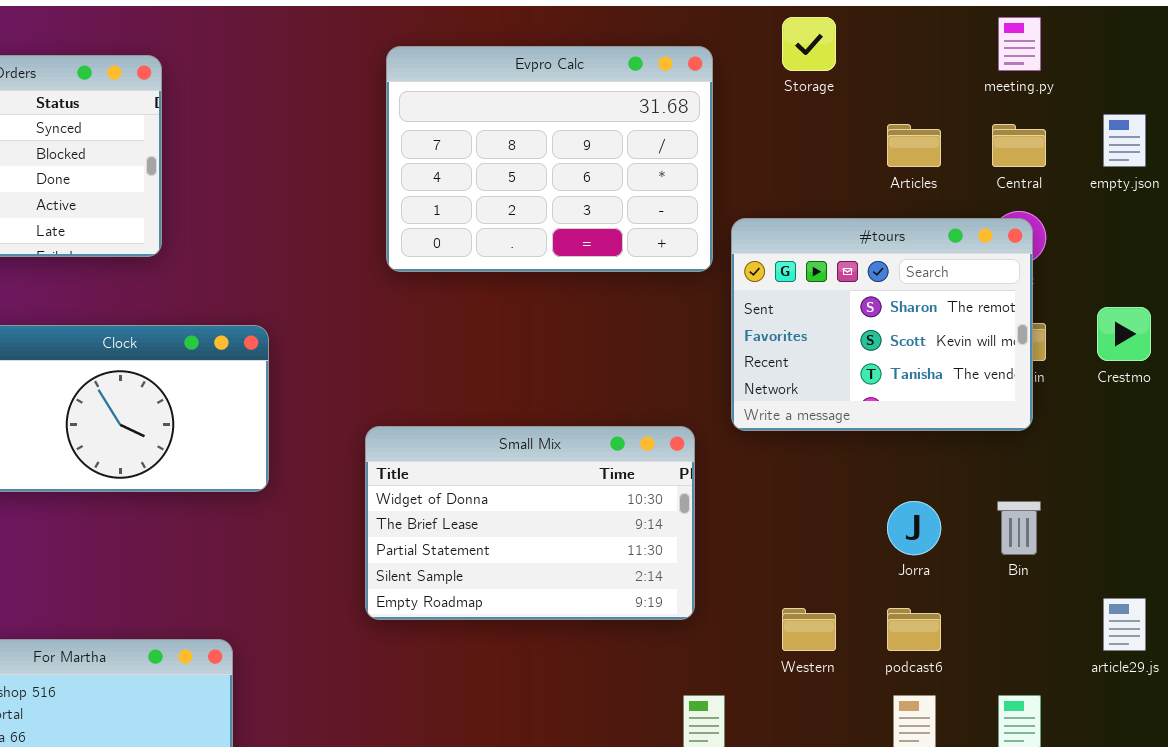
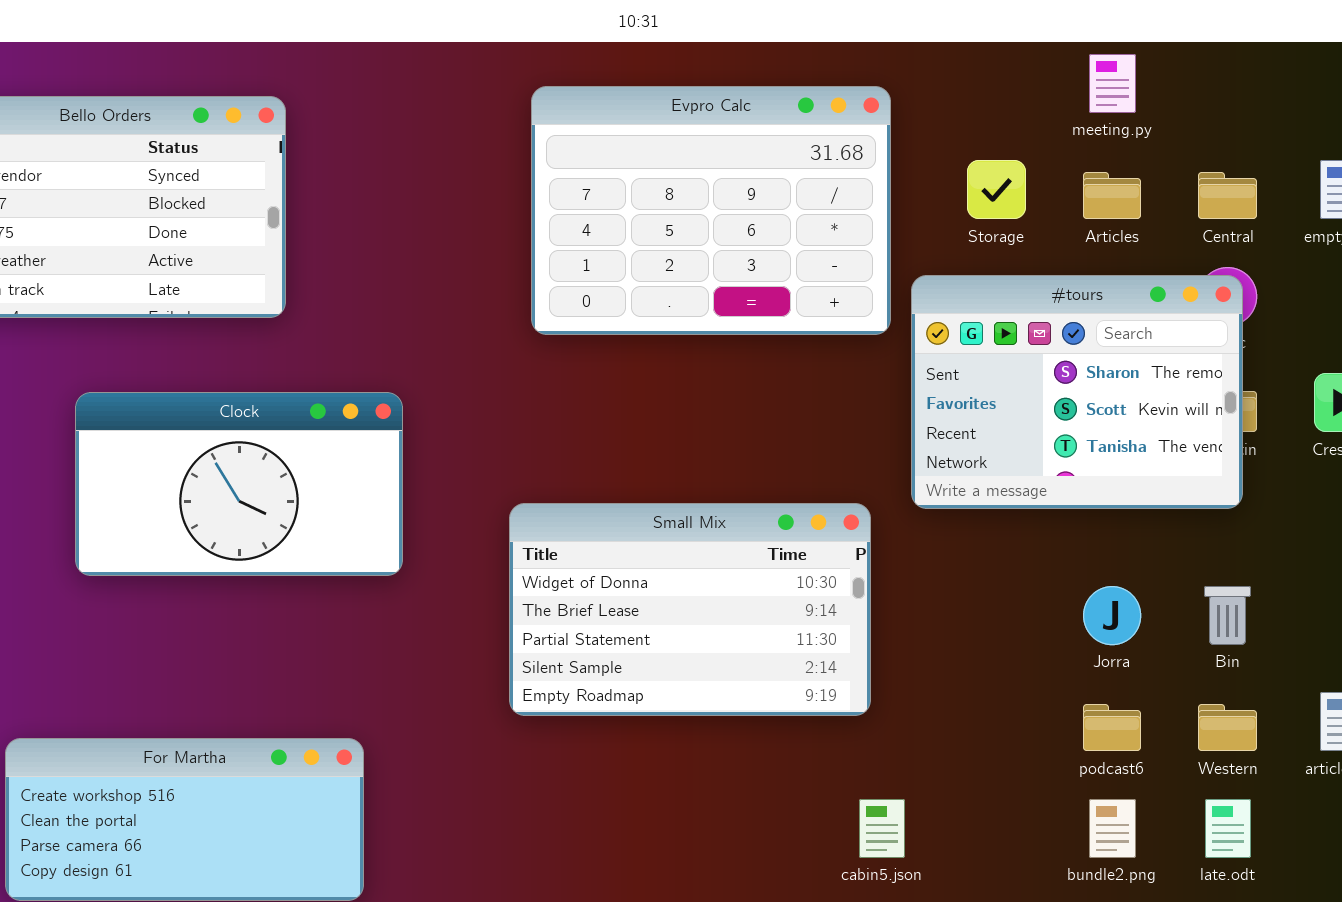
Storage: [782,17,836,71] -> [967,160,1026,219], moved
meeting.py: [998,17,1041,71] -> [1089,54,1136,113], moved
Western: [782,608,836,651] -> [1198,704,1257,751], moved

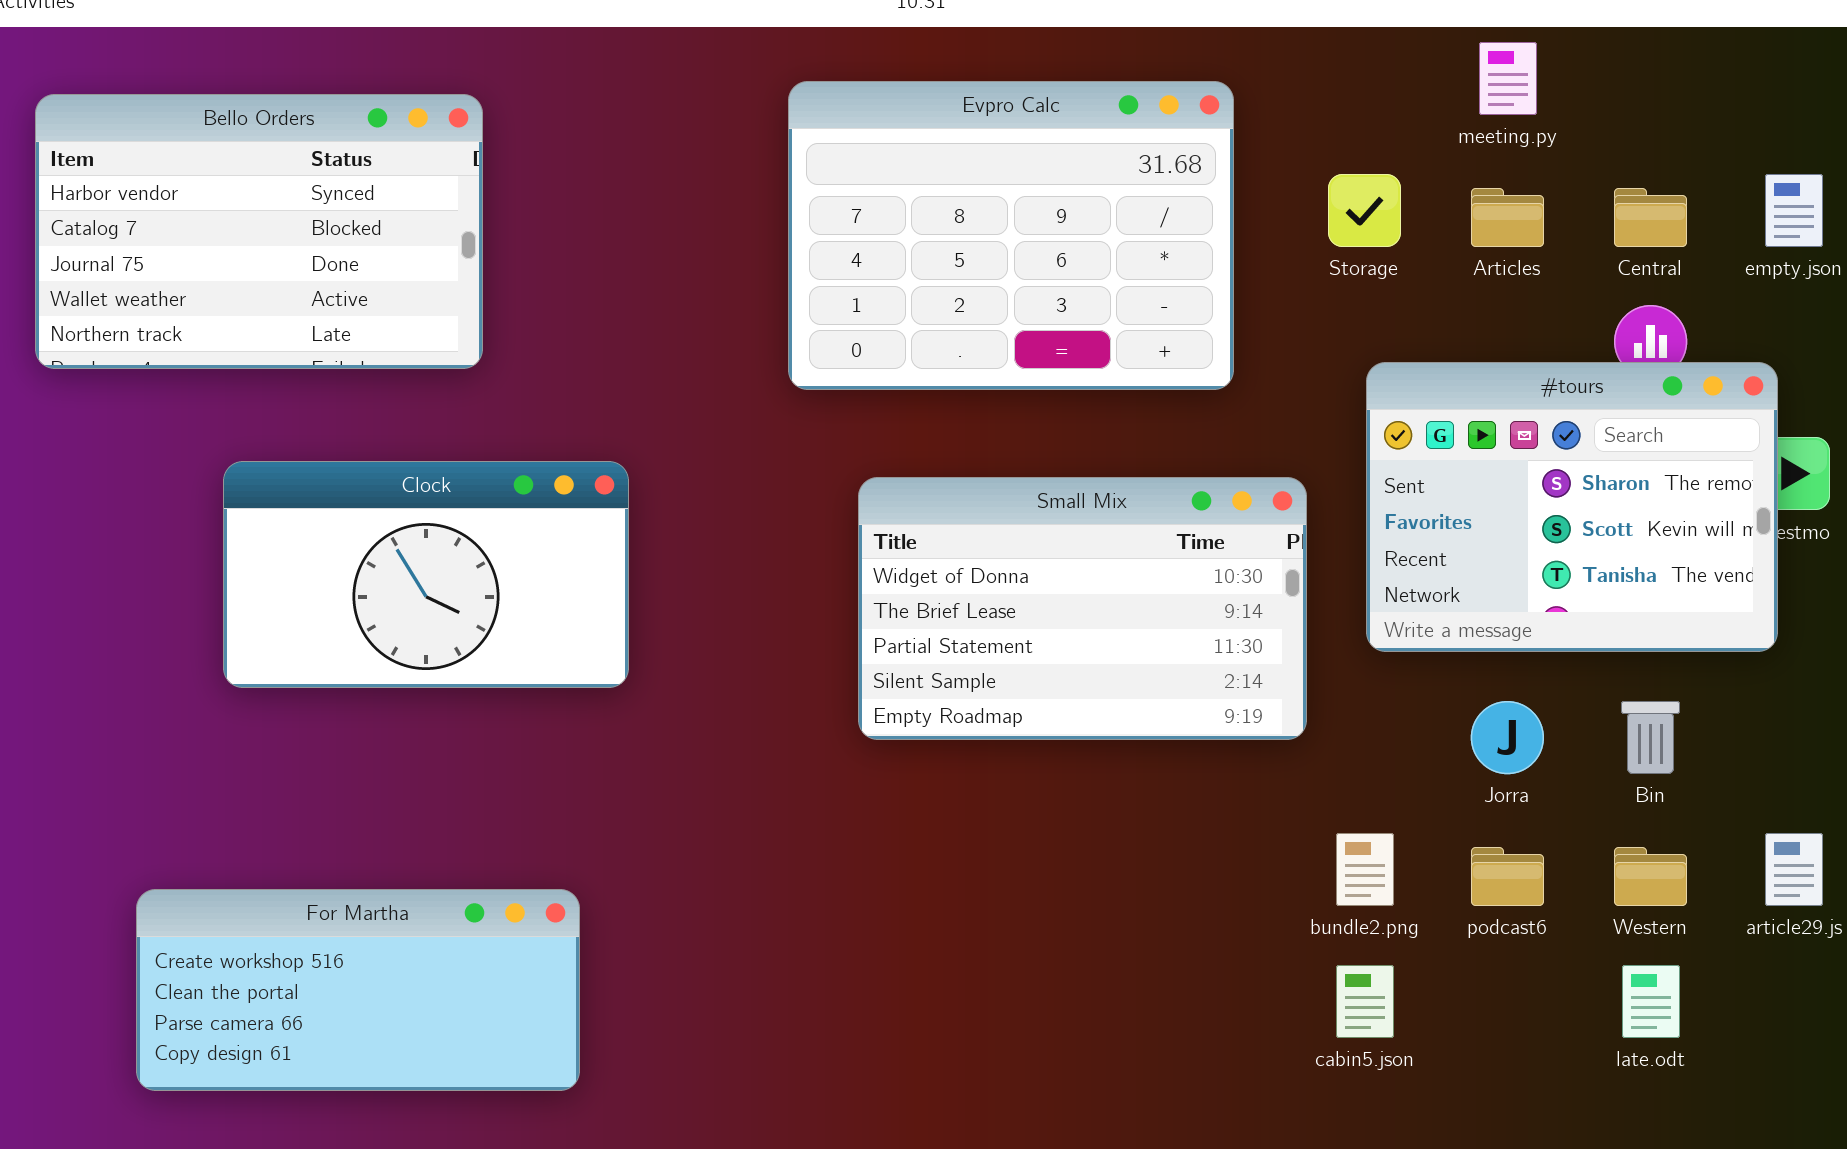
#tours: [911,275,1243,509] -> [1366,362,1778,652], moved
Small Mix: [509,503,871,716] -> [858,477,1307,740], moved
cabin5.json: [859,799,905,858] -> [1336,965,1394,1038], moved
bundle2.png: [1089,799,1136,858] -> [1336,833,1394,906], moved

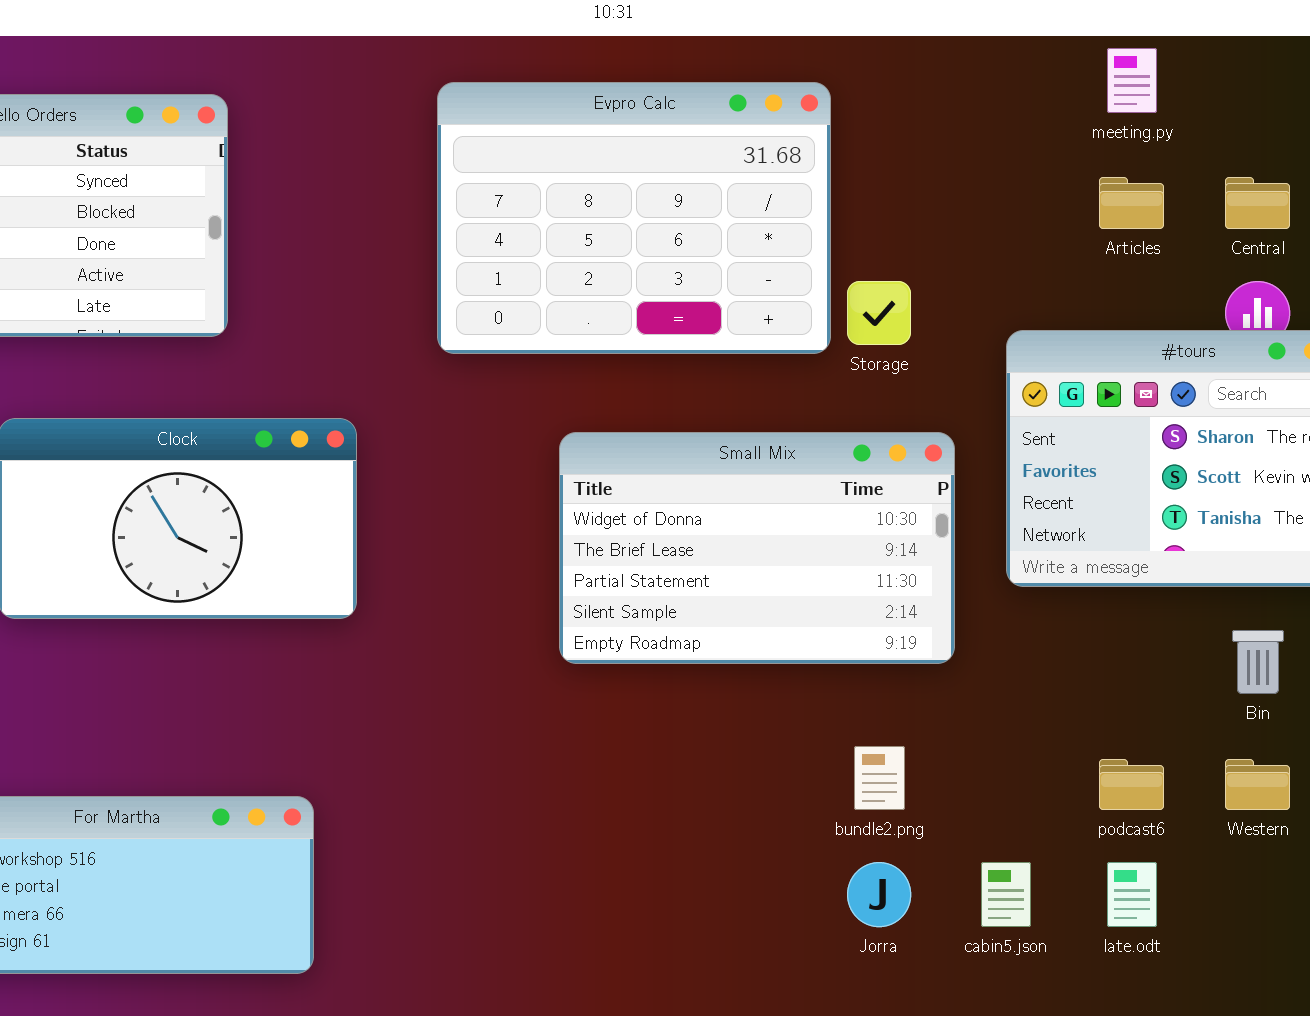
Evpro Calc: [788,81,1234,390] -> [437,82,831,354], moved
Storage: [1328,174,1401,247] -> [847,281,911,345], moved
Jorra: [1471,701,1544,774] -> [847,862,911,927], moved
bundle2.png: [1336,833,1394,906] -> [854,746,905,810], moved
late.odt: [1622,965,1680,1038] -> [1107,862,1157,927], moved

